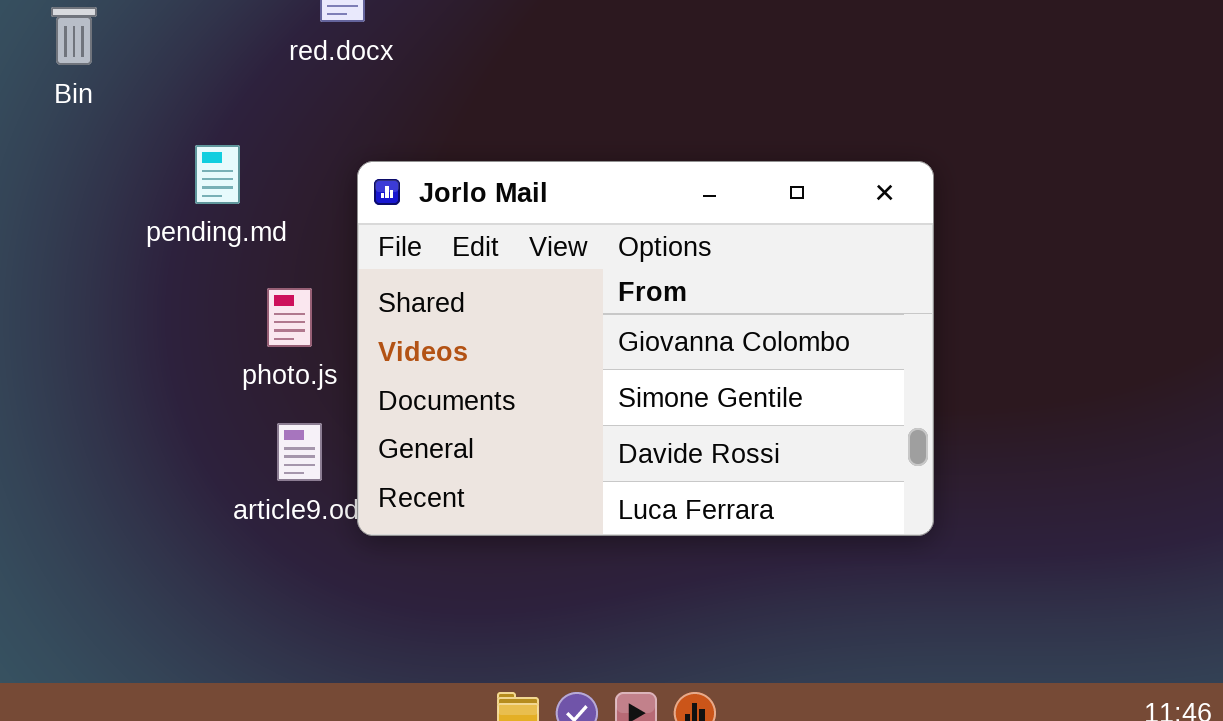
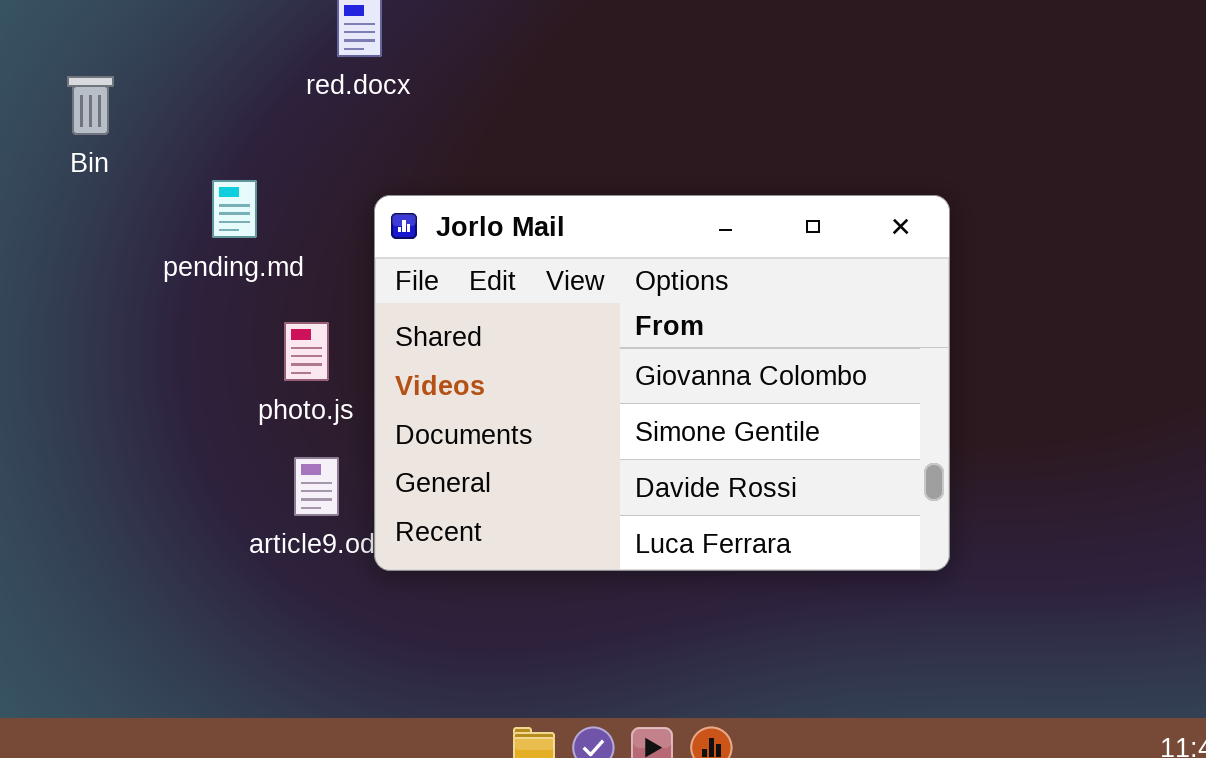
Bin: [51,7,97,65] -> [67,76,114,135], moved

